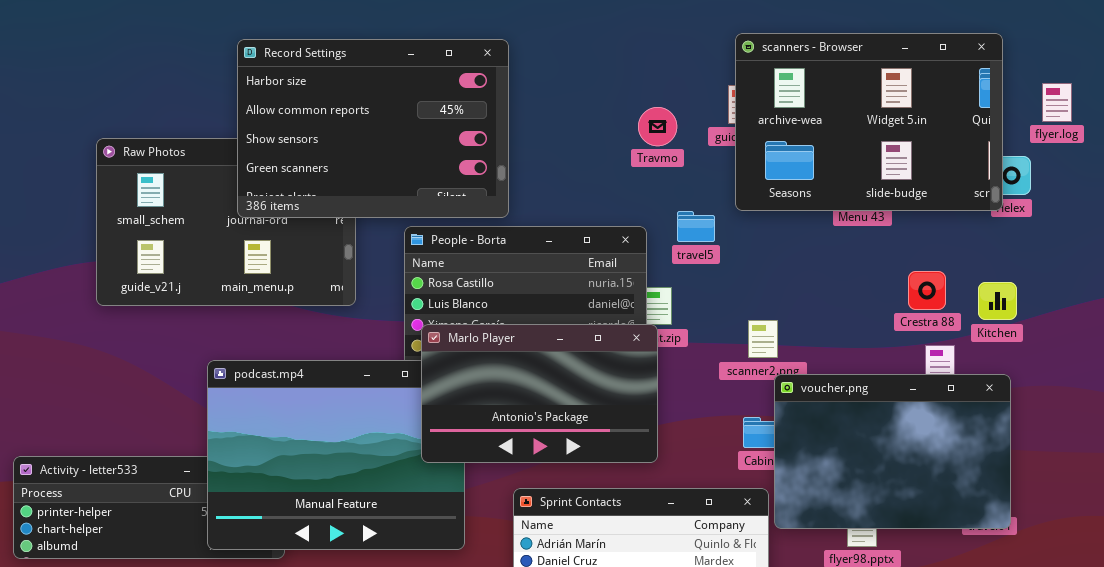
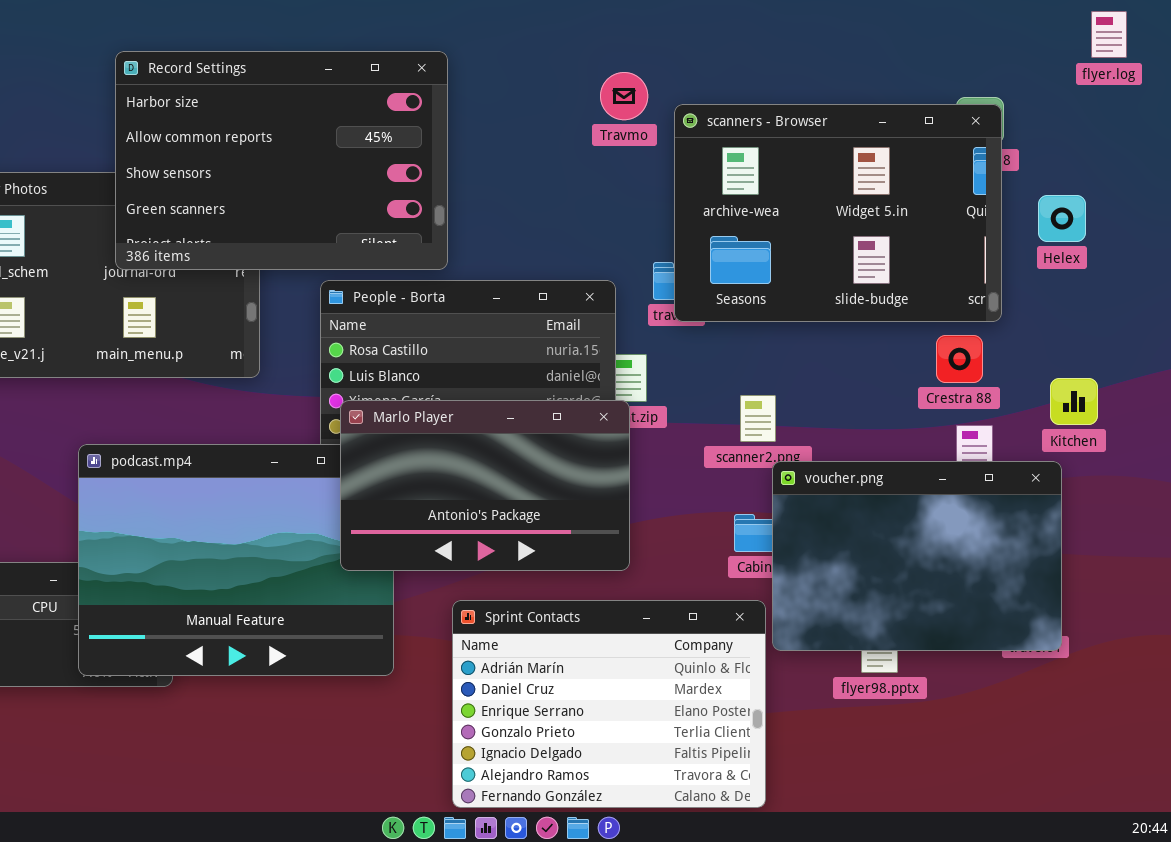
scanners - Browser: [735,33,1003,211] -> [674,104,1002,322], moved
flyer.log: [1042,83,1072,122] -> [1091,11,1127,58], moved
Travmo: [638,107,677,146] -> [600,72,648,120], moved
Kitchen: [978,282,1017,320] -> [1050,378,1098,425], moved

